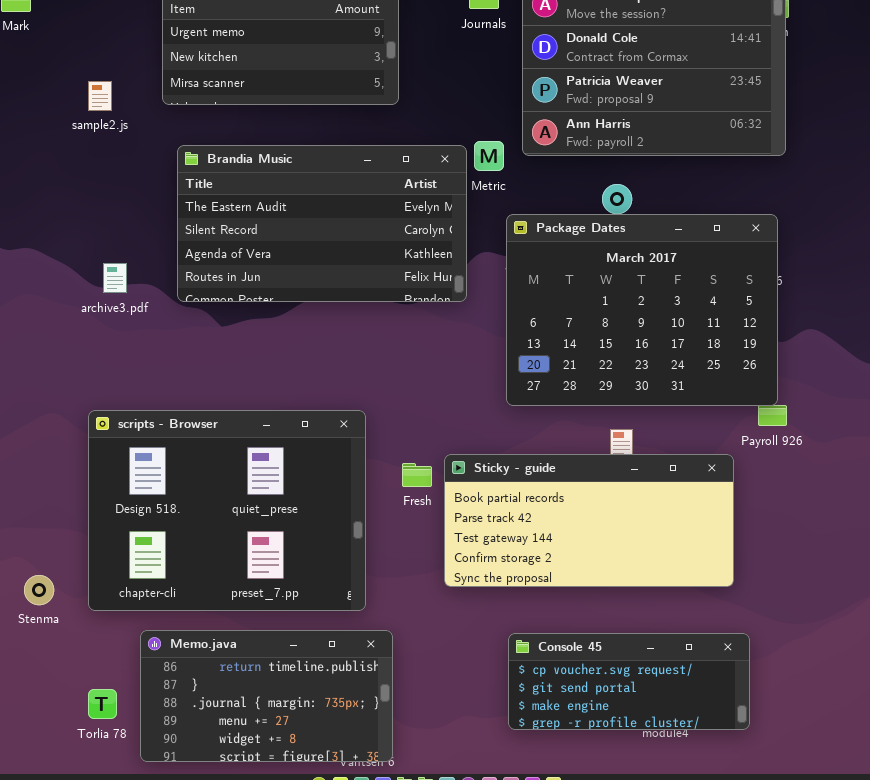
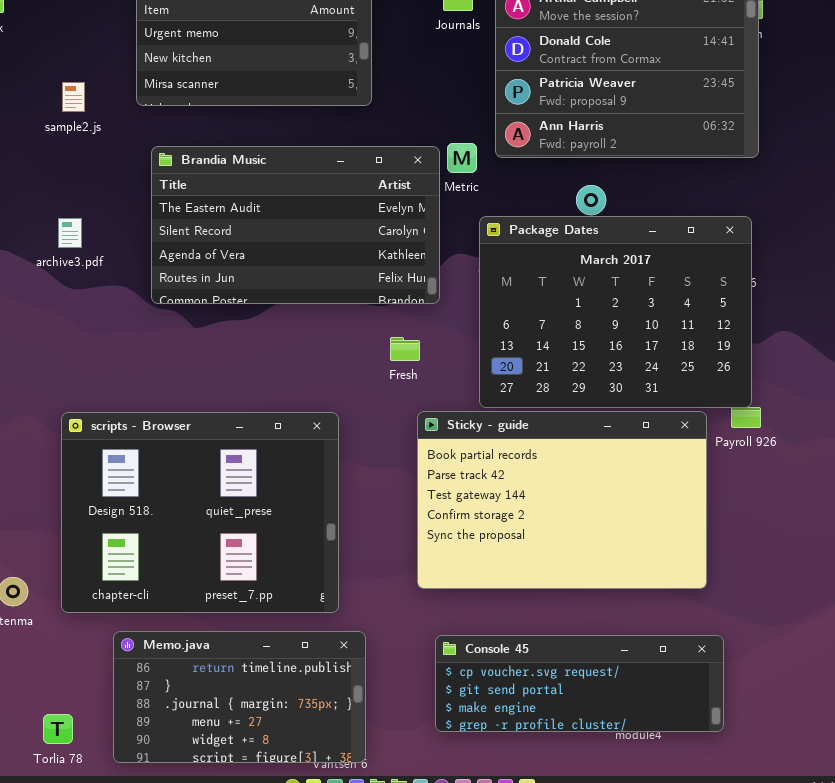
archive3.pdf: [103,263,127,293] -> [58,218,82,248], moved
Sticky - guide: [444,454,734,587] -> [417,411,707,589], resized
Fresh: [402,463,432,487] -> [390,337,420,361], moved
Console 45: [508,633,750,730] -> [435,635,724,732], resized
Torlia 78: [88,689,117,719] -> [43,714,73,744], moved

